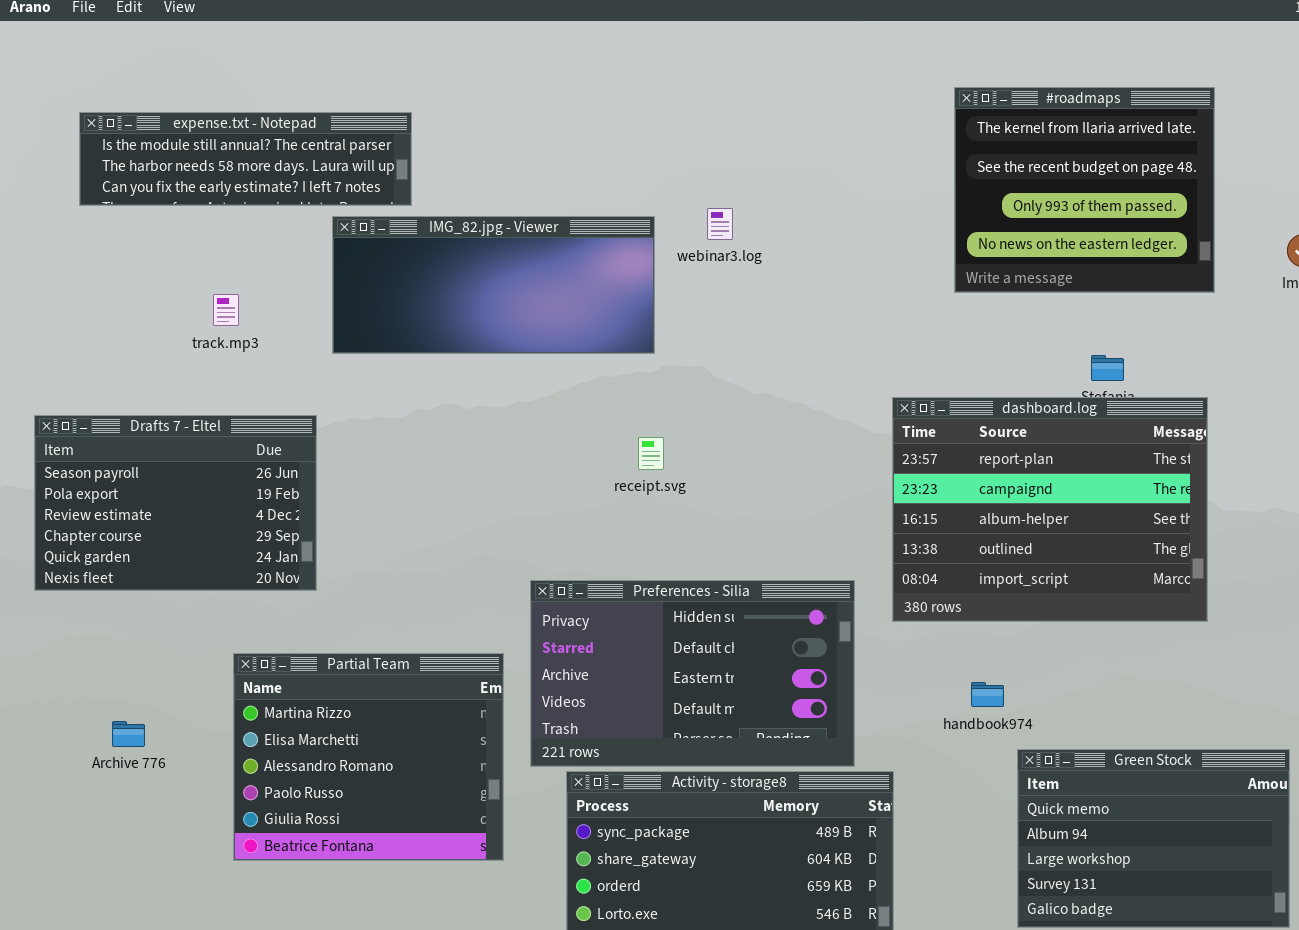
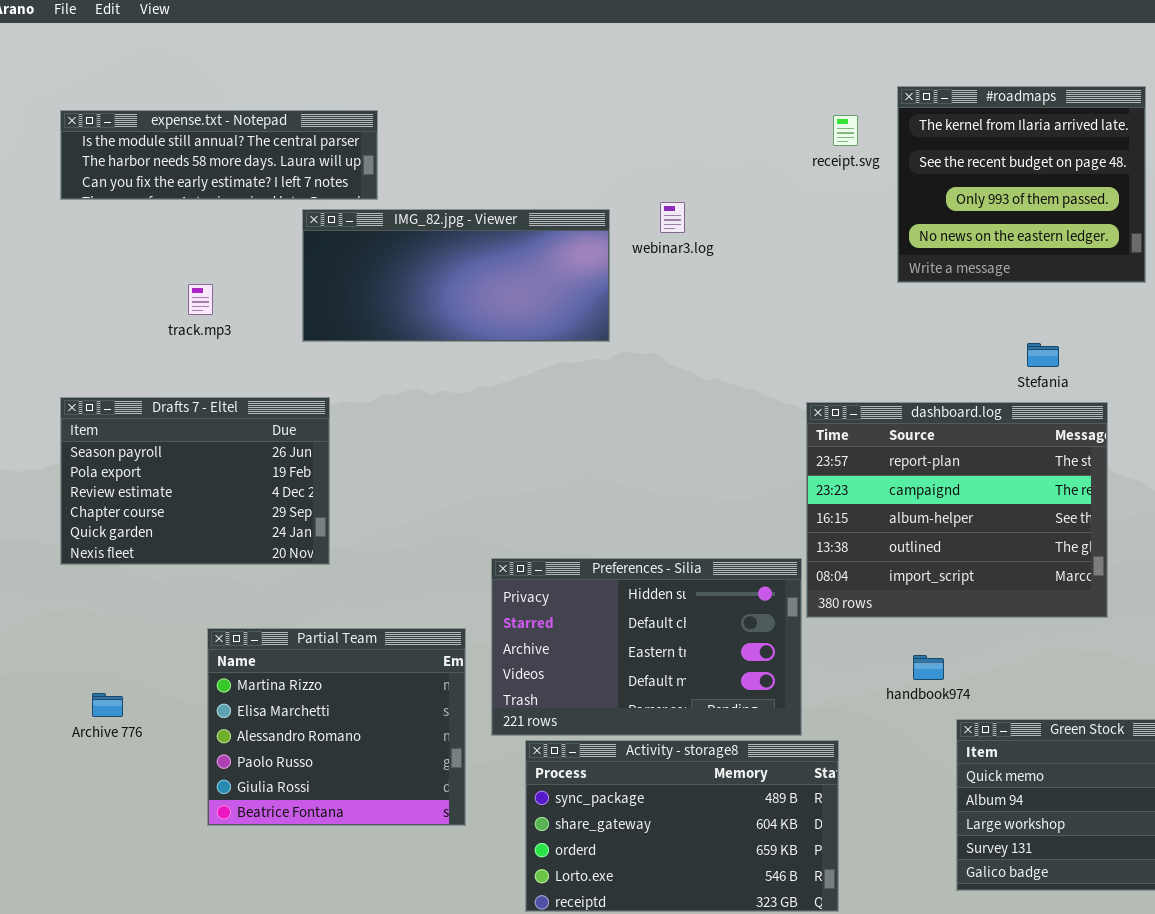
dashboard.log: [892,397,1208,622] -> [806,402,1108,618], moved
Drafts 7 - Eltel: [34,415,317,591] -> [60,397,330,565], moved
receipt.svg: [638,437,664,470] -> [833,115,858,146], moved

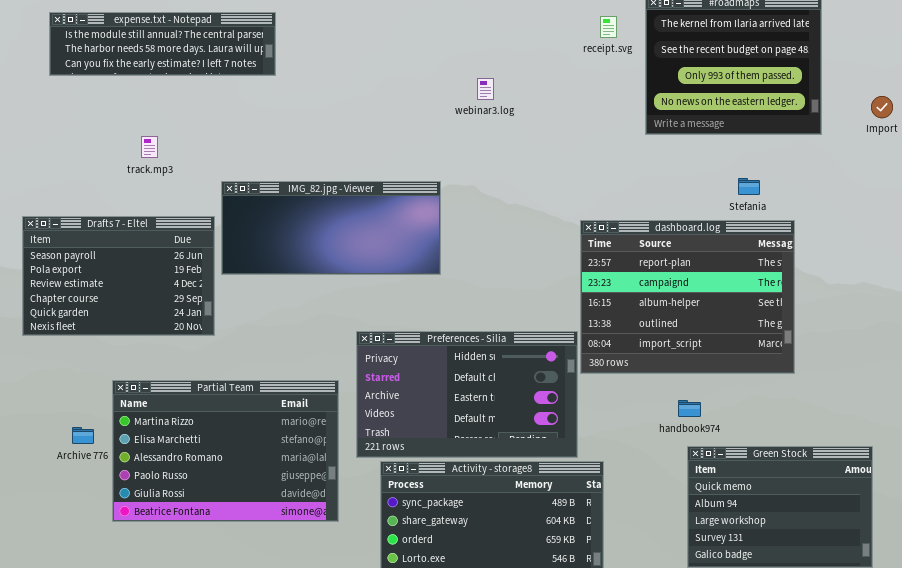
IMG_82.jpg - Viewer: [302,209,610,342] -> [221,181,441,275], moved
Drafts 7 - Eltel: [60,397,330,565] -> [22,216,215,336], moved
Partial Team: [207,628,466,826] -> [112,380,339,522], resized
handbook974: [913,655,944,680] -> [678,400,701,417], moved

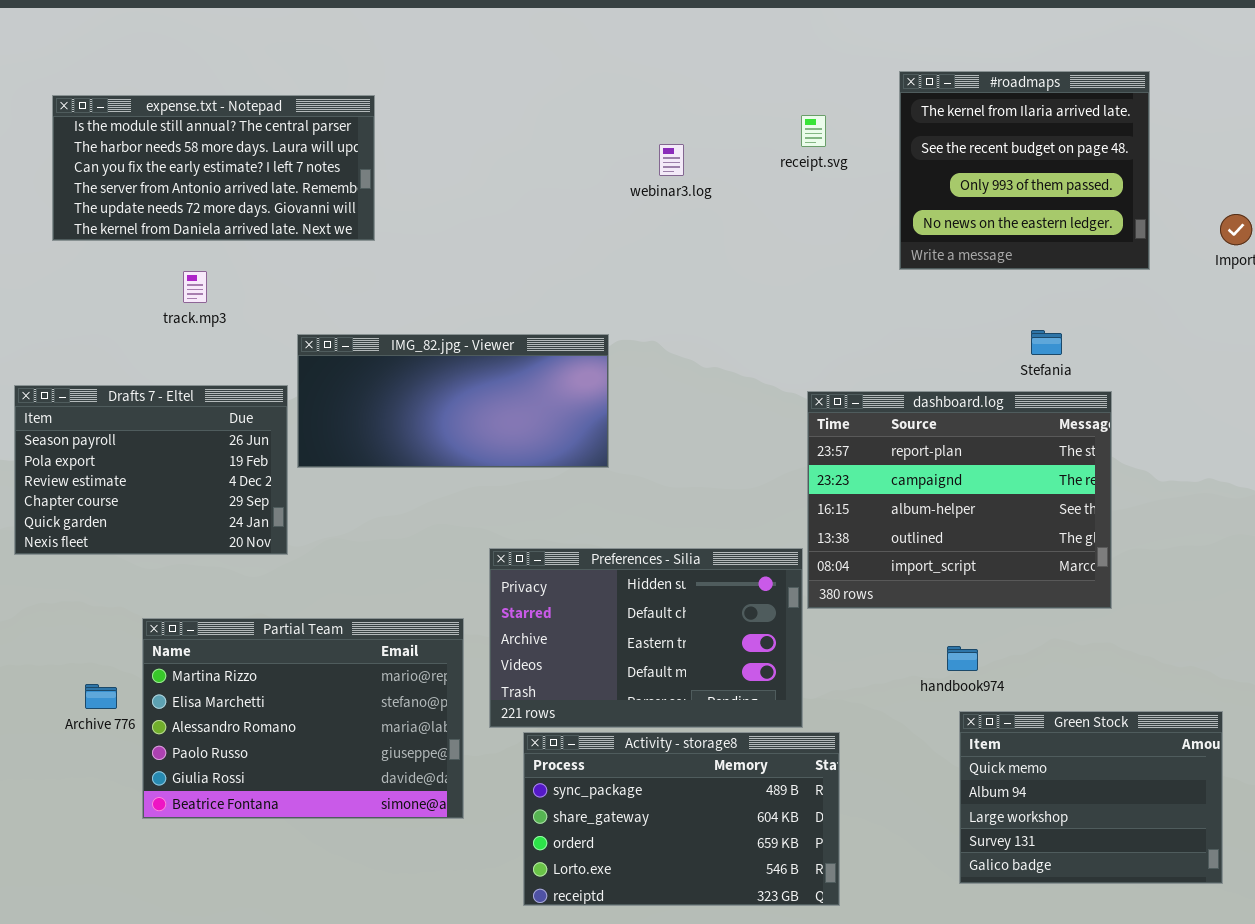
expense.txt - Notepad: [49,12,276,76] -> [52,95,375,241], resized
receipt.svg: [600,16,617,38] -> [801,115,826,147], moved
webinar3.log: [477,78,494,100] -> [659,144,684,176], moved

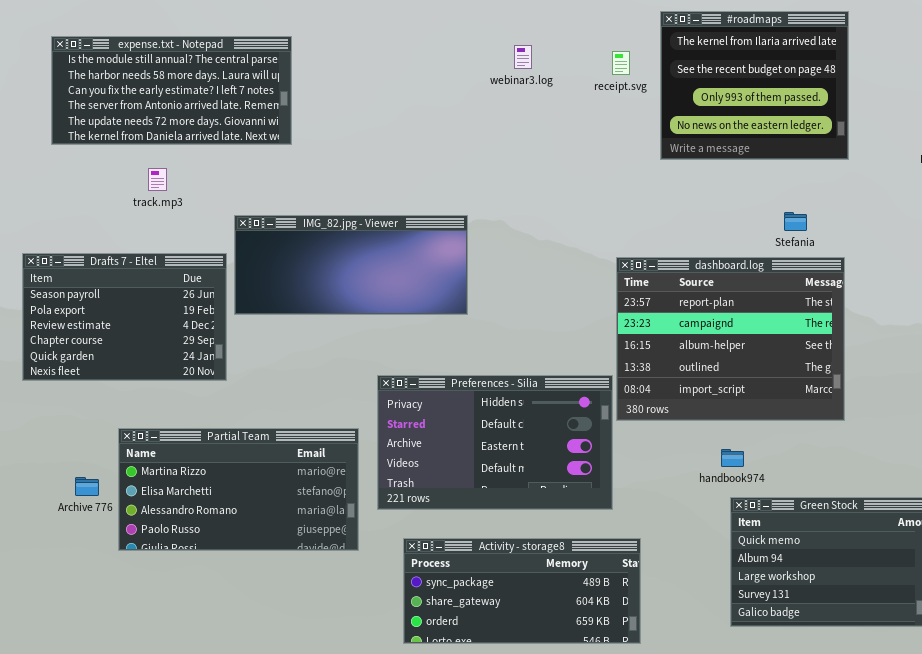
#roadmaps: [899,71,1150,270] -> [660,11,849,160], moved
webinar3.log: [659,144,684,176] -> [514,45,532,69], moved
Partial Team: [142,618,464,819] -> [118,428,359,551], resized
Activity - storage8: [523,732,840,906] -> [403,538,641,644], resized

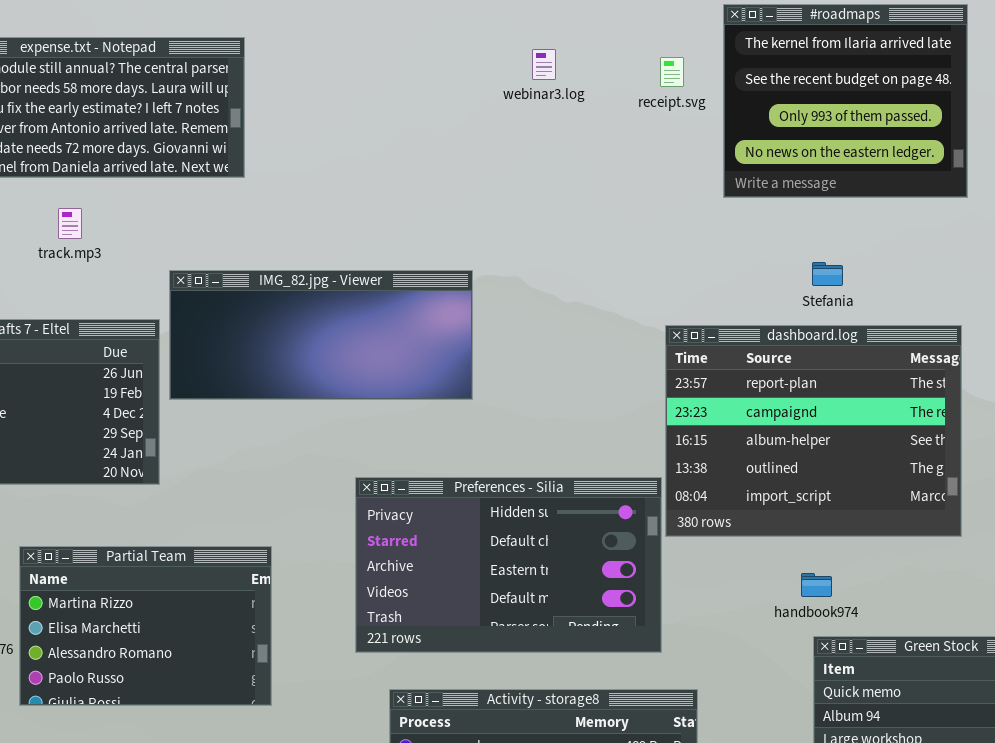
Stefania: [784,212,807,231] -> [812,262,843,286], moved
Partial Team: [118,428,359,551] -> [19,546,272,706], resized

